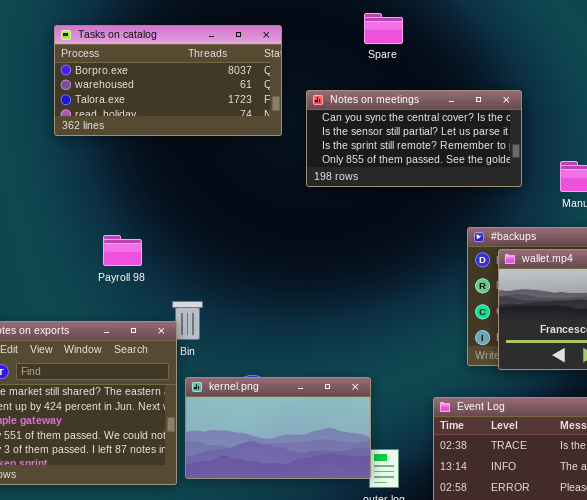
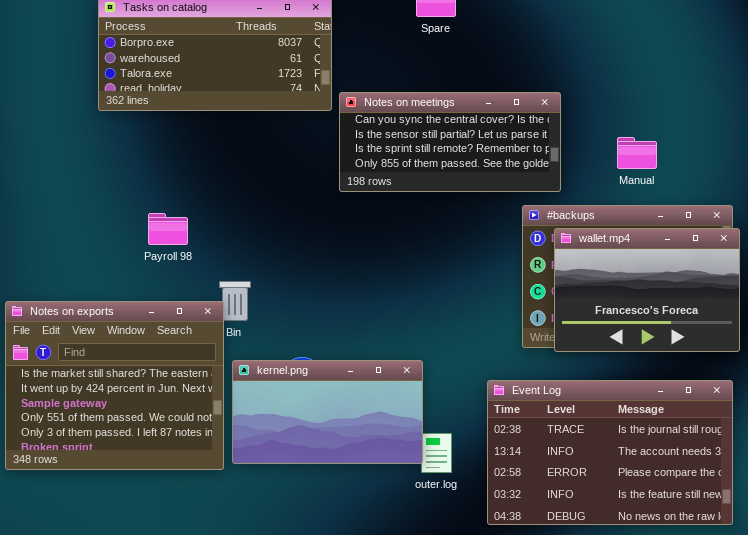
Notes on meetings: [306,90,522,187] -> [339,92,561,192], moved

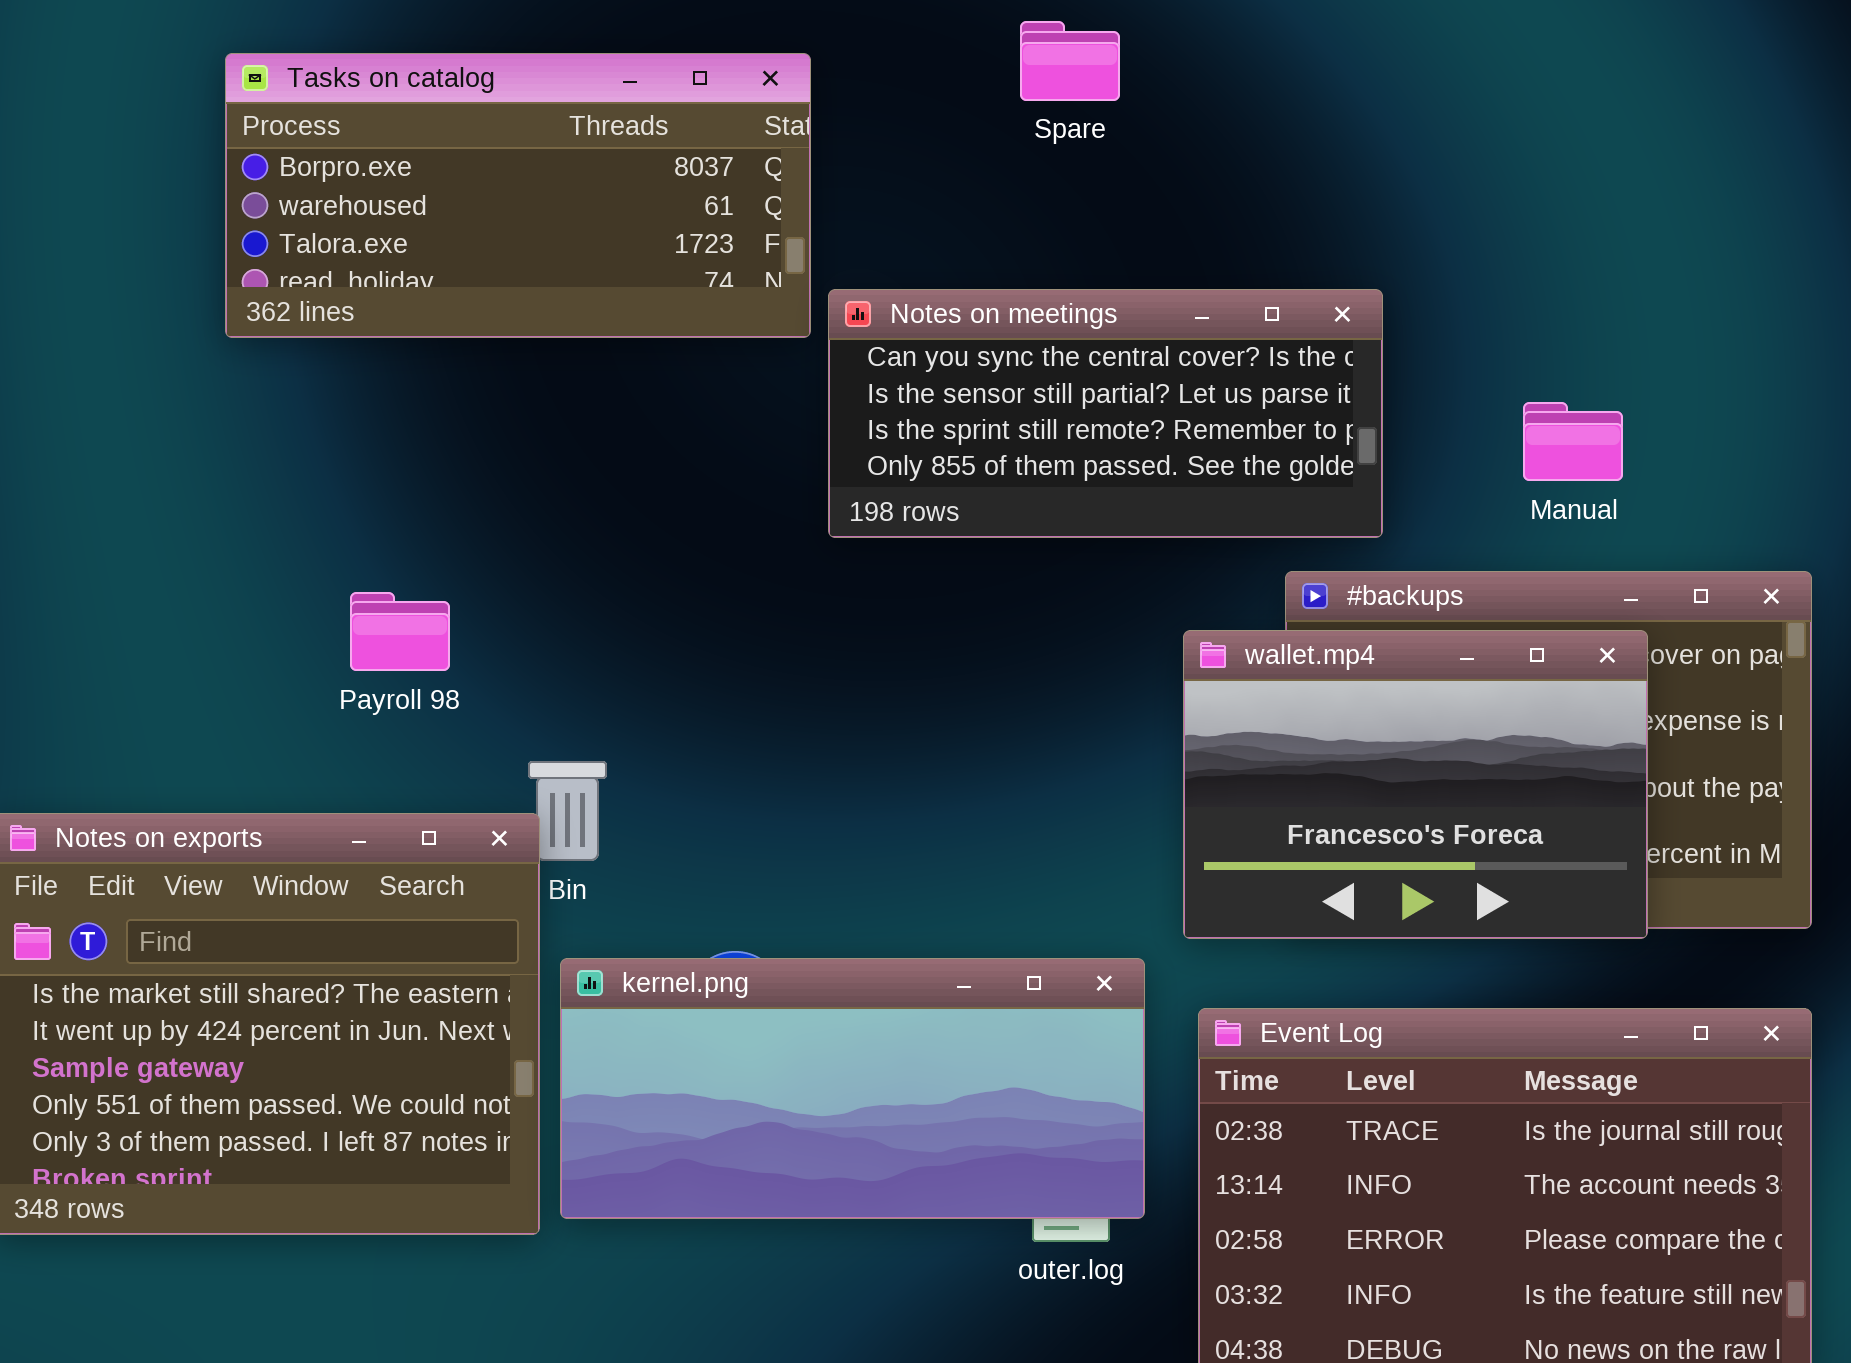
wallet.mp4: [554,228,740,352] -> [1183,630,1648,939], moved
kernel.png: [232,360,423,464] -> [560,958,1145,1219], resized

